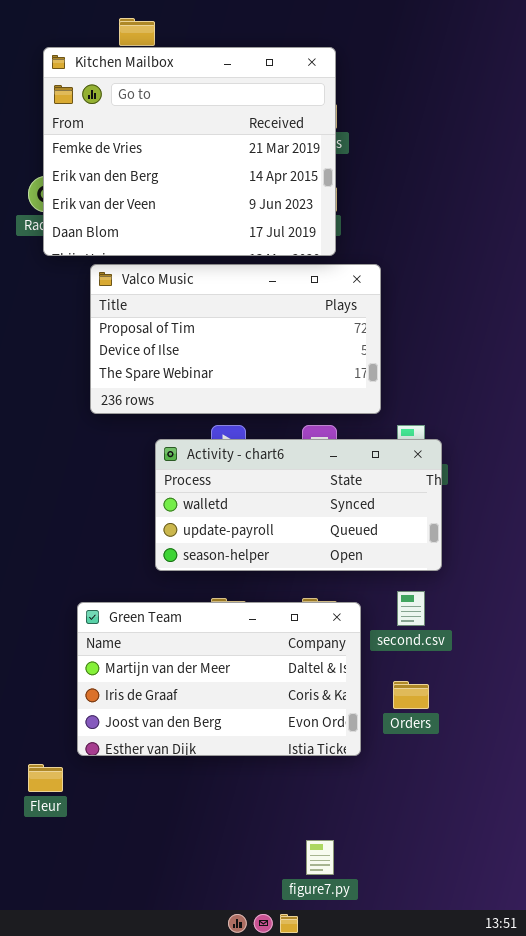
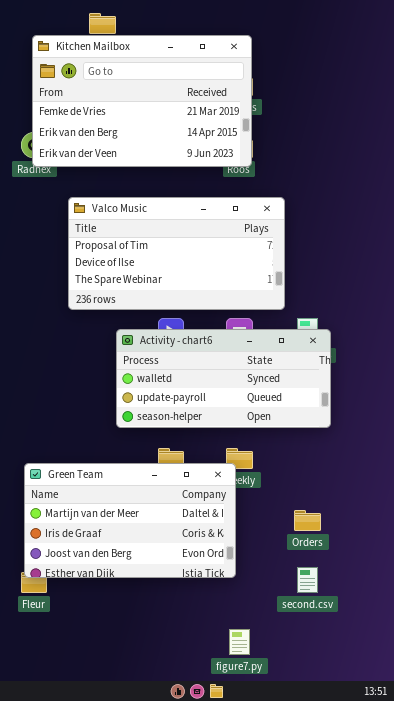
Kitchen Mailbox: [43,47,336,256] -> [32,35,252,167], resized
second.csv: [397,591,425,626] -> [297,567,318,593], moved
Green Team: [77,602,361,756] -> [24,463,236,578], moved

